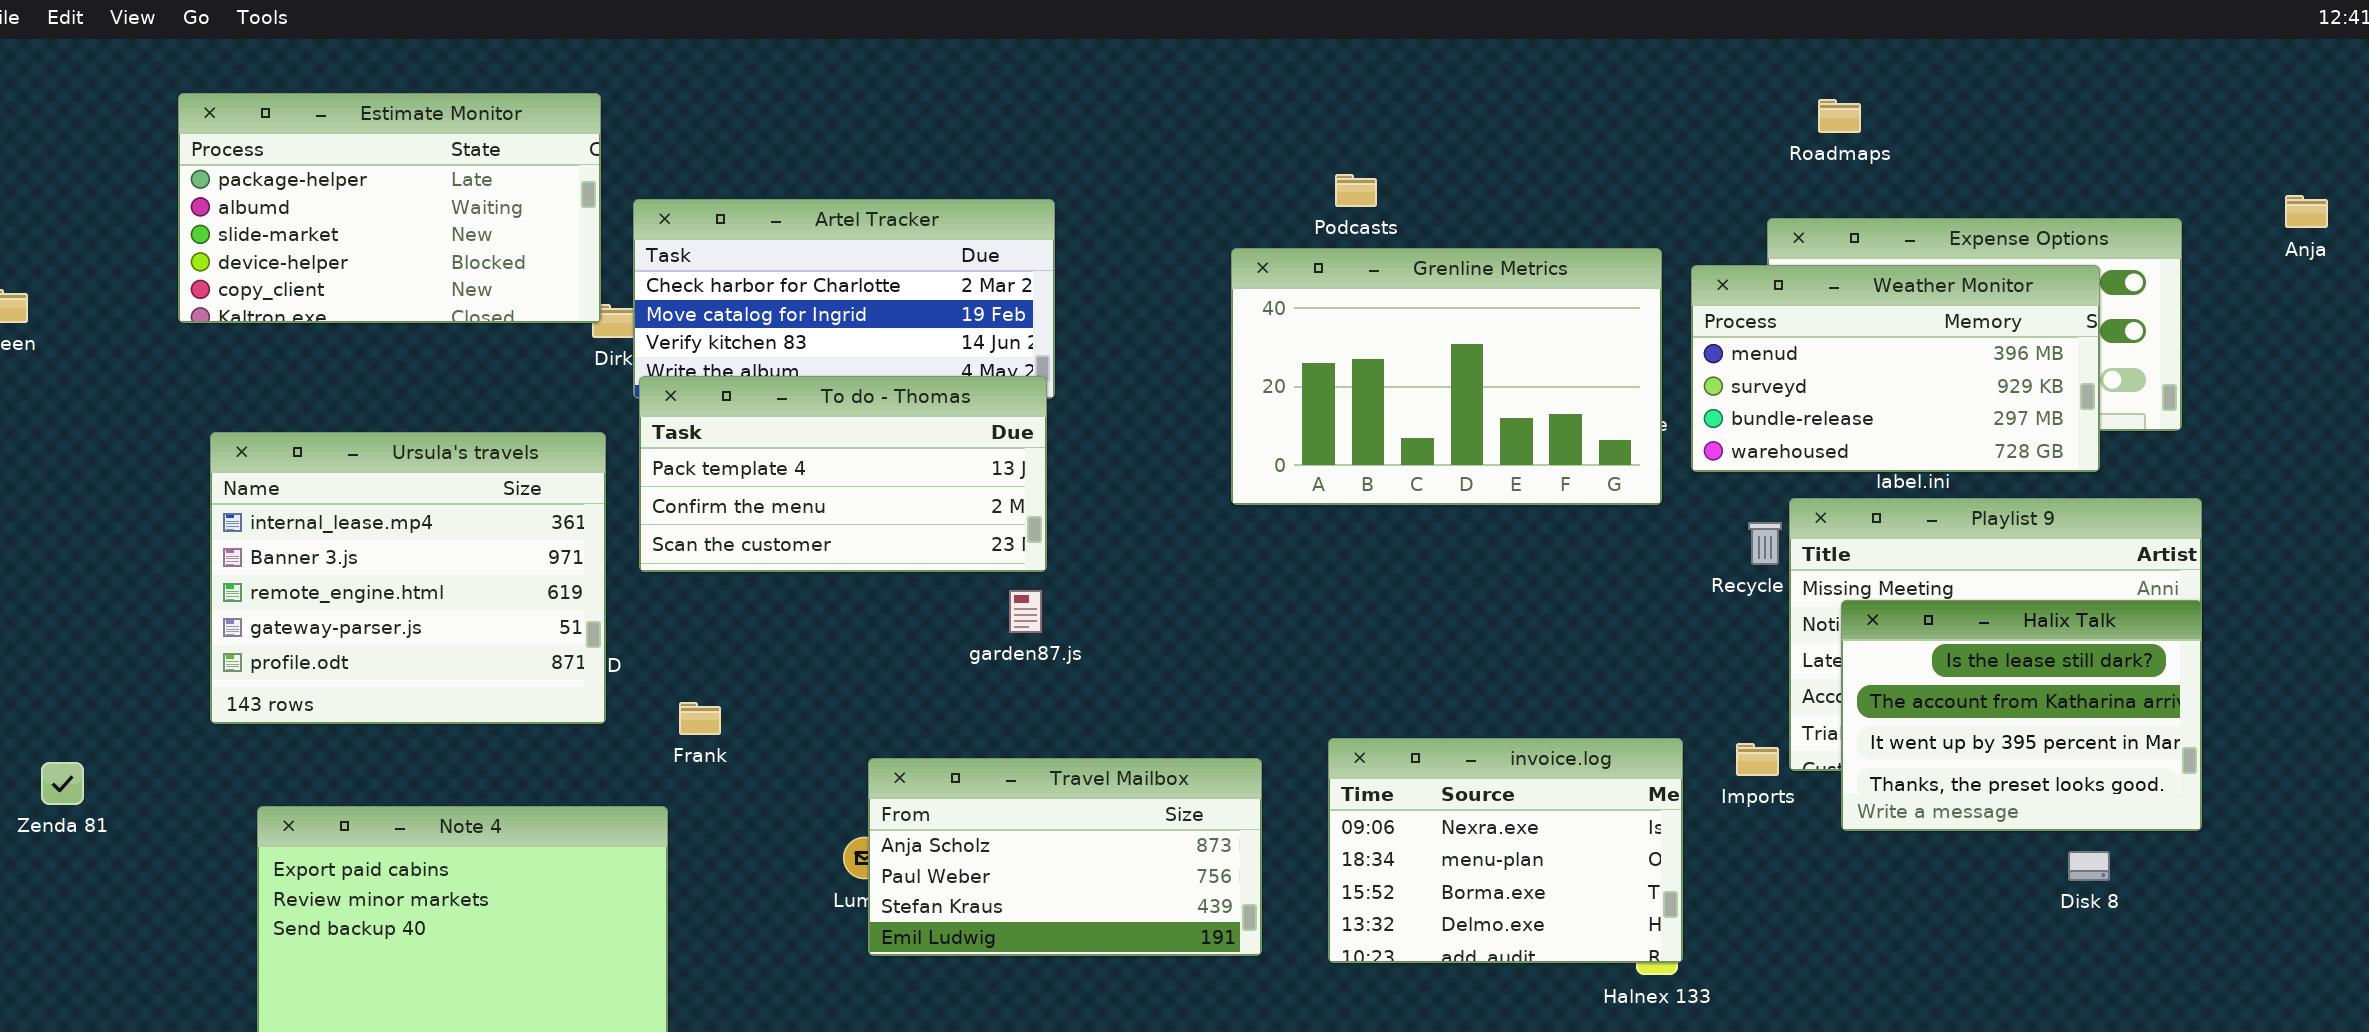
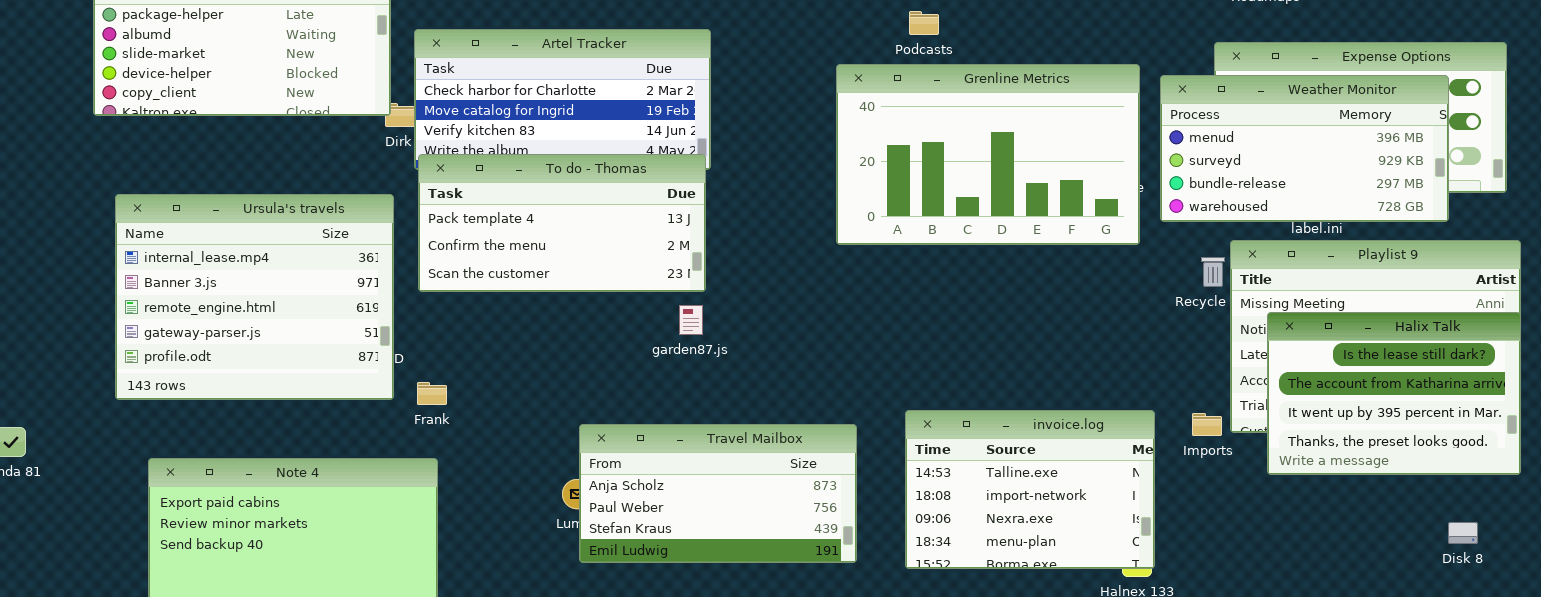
Frank: [679,702,721,735] -> [417,382,447,405], moved
invoice.log: [1328,738,1683,963] -> [905,410,1155,569], scrolled up 2 rows
Disk 8: [2068,851,2110,881] -> [1448,522,1478,544], moved

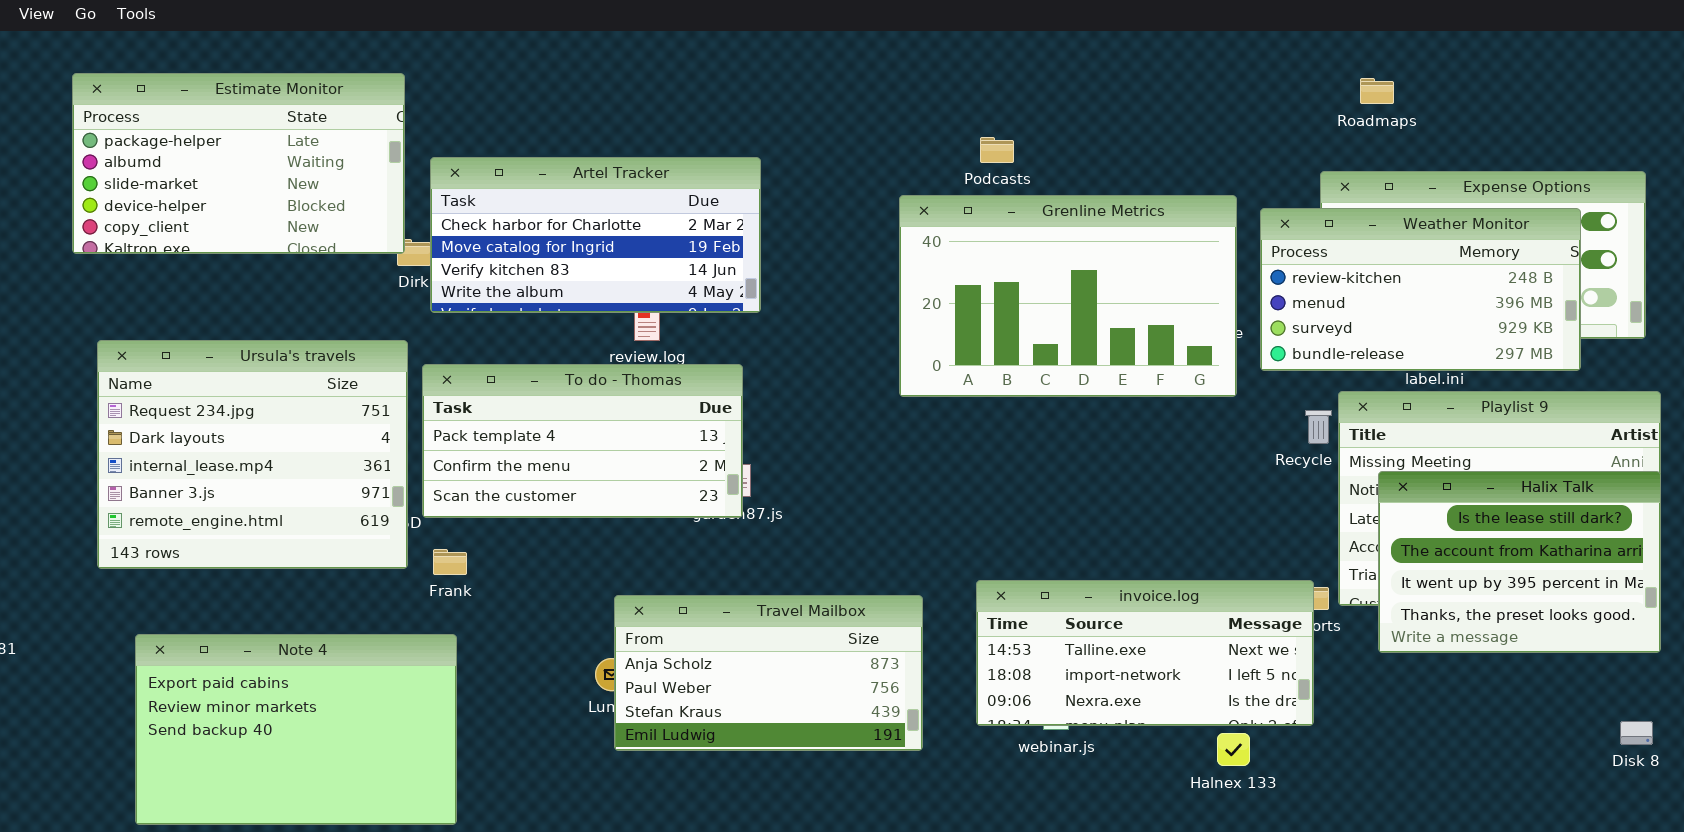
Weather Monitor: [1160,75,1449,222] -> [1260,208,1581,371], scrolled up 1 row
To do - Thomas: [418,154,706,292] -> [422,364,743,518], moved
Ursula's travels: [115,194,394,400] -> [97,340,408,569], scrolled up 2 rows
invoice.log: [905,410,1155,569] -> [976,580,1314,726], resized
Disk 8: [1448,522,1478,544] -> [1620,721,1653,745], moved

